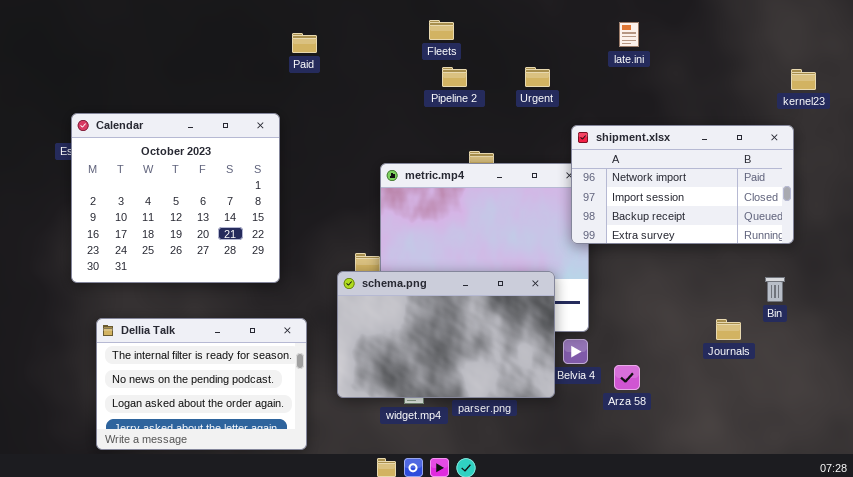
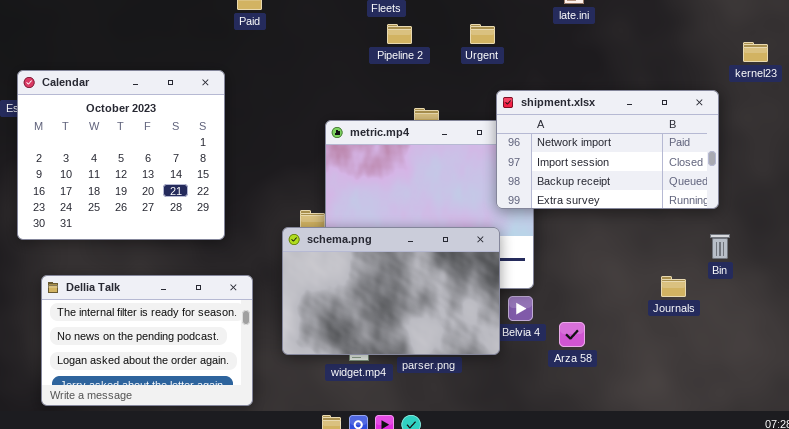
kernel23: [791,69,816,90] -> [743,42,768,62], moved
shipment.xlsx: [571,125,794,244] -> [496,90,719,209], moved

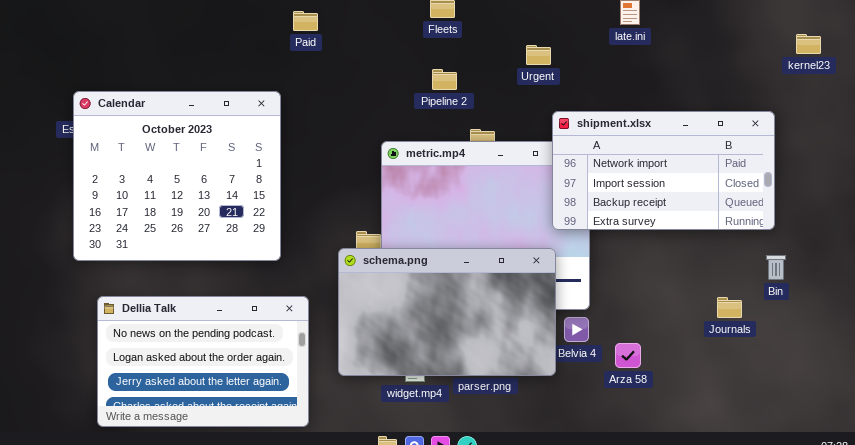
Pipeline 2: [387,24,412,44] -> [432,69,457,90], moved
kernel23: [743,42,768,62] -> [796,34,821,54], moved
Dellia Talk: [41,275,253,406] -> [97,296,309,427], scrolled down 1 row

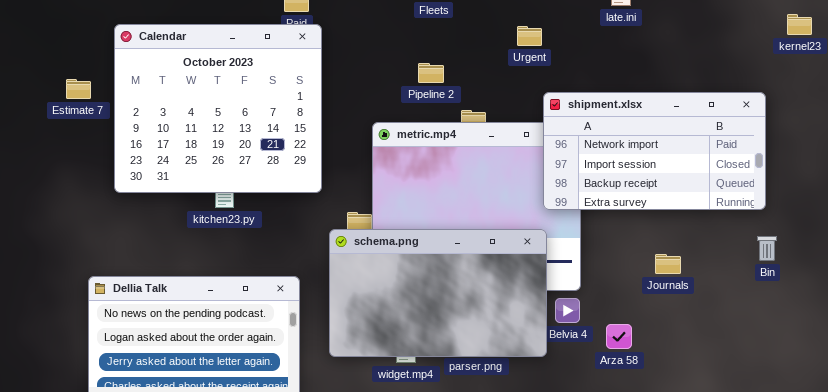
Pipeline 2: [432,69,457,90] -> [418,63,444,83], moved
Calendar: [73,91,281,261] -> [114,24,322,193], moved
Journals: [717,297,742,318] -> [655,254,681,274], moved

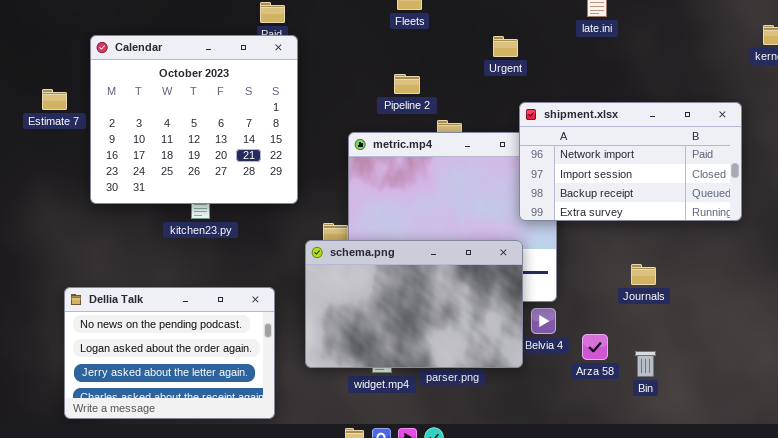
Bin: [757,236,777,261] -> [635,351,656,377], moved

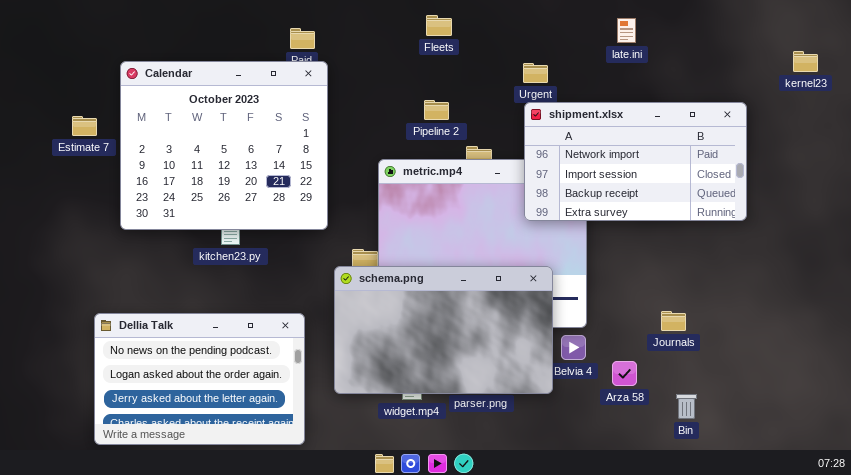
shipment.xlsx: [519,102,742,221] -> [524,102,747,221], moved
Journals: [631,264,656,285] -> [661,311,686,331], moved
Bin: [635,351,656,377] -> [676,394,697,419], moved

